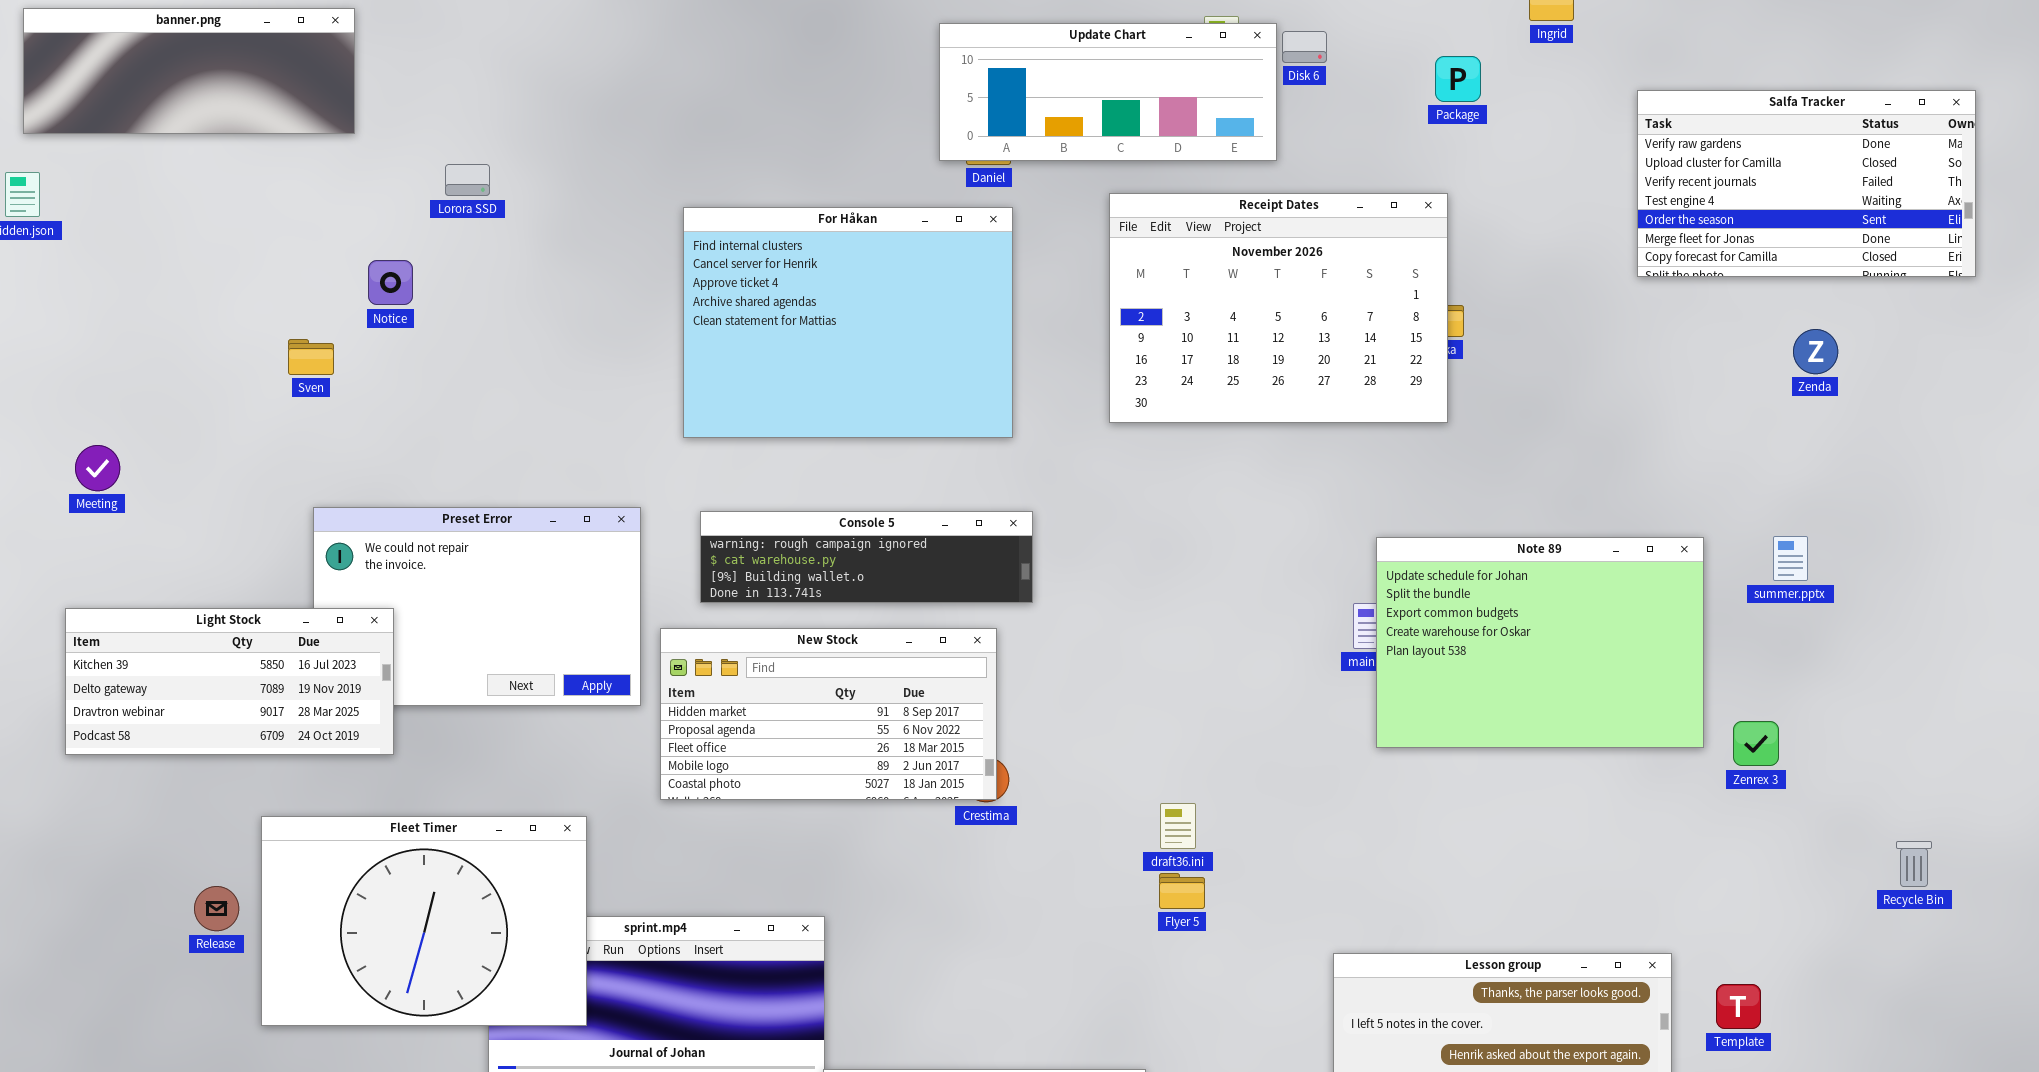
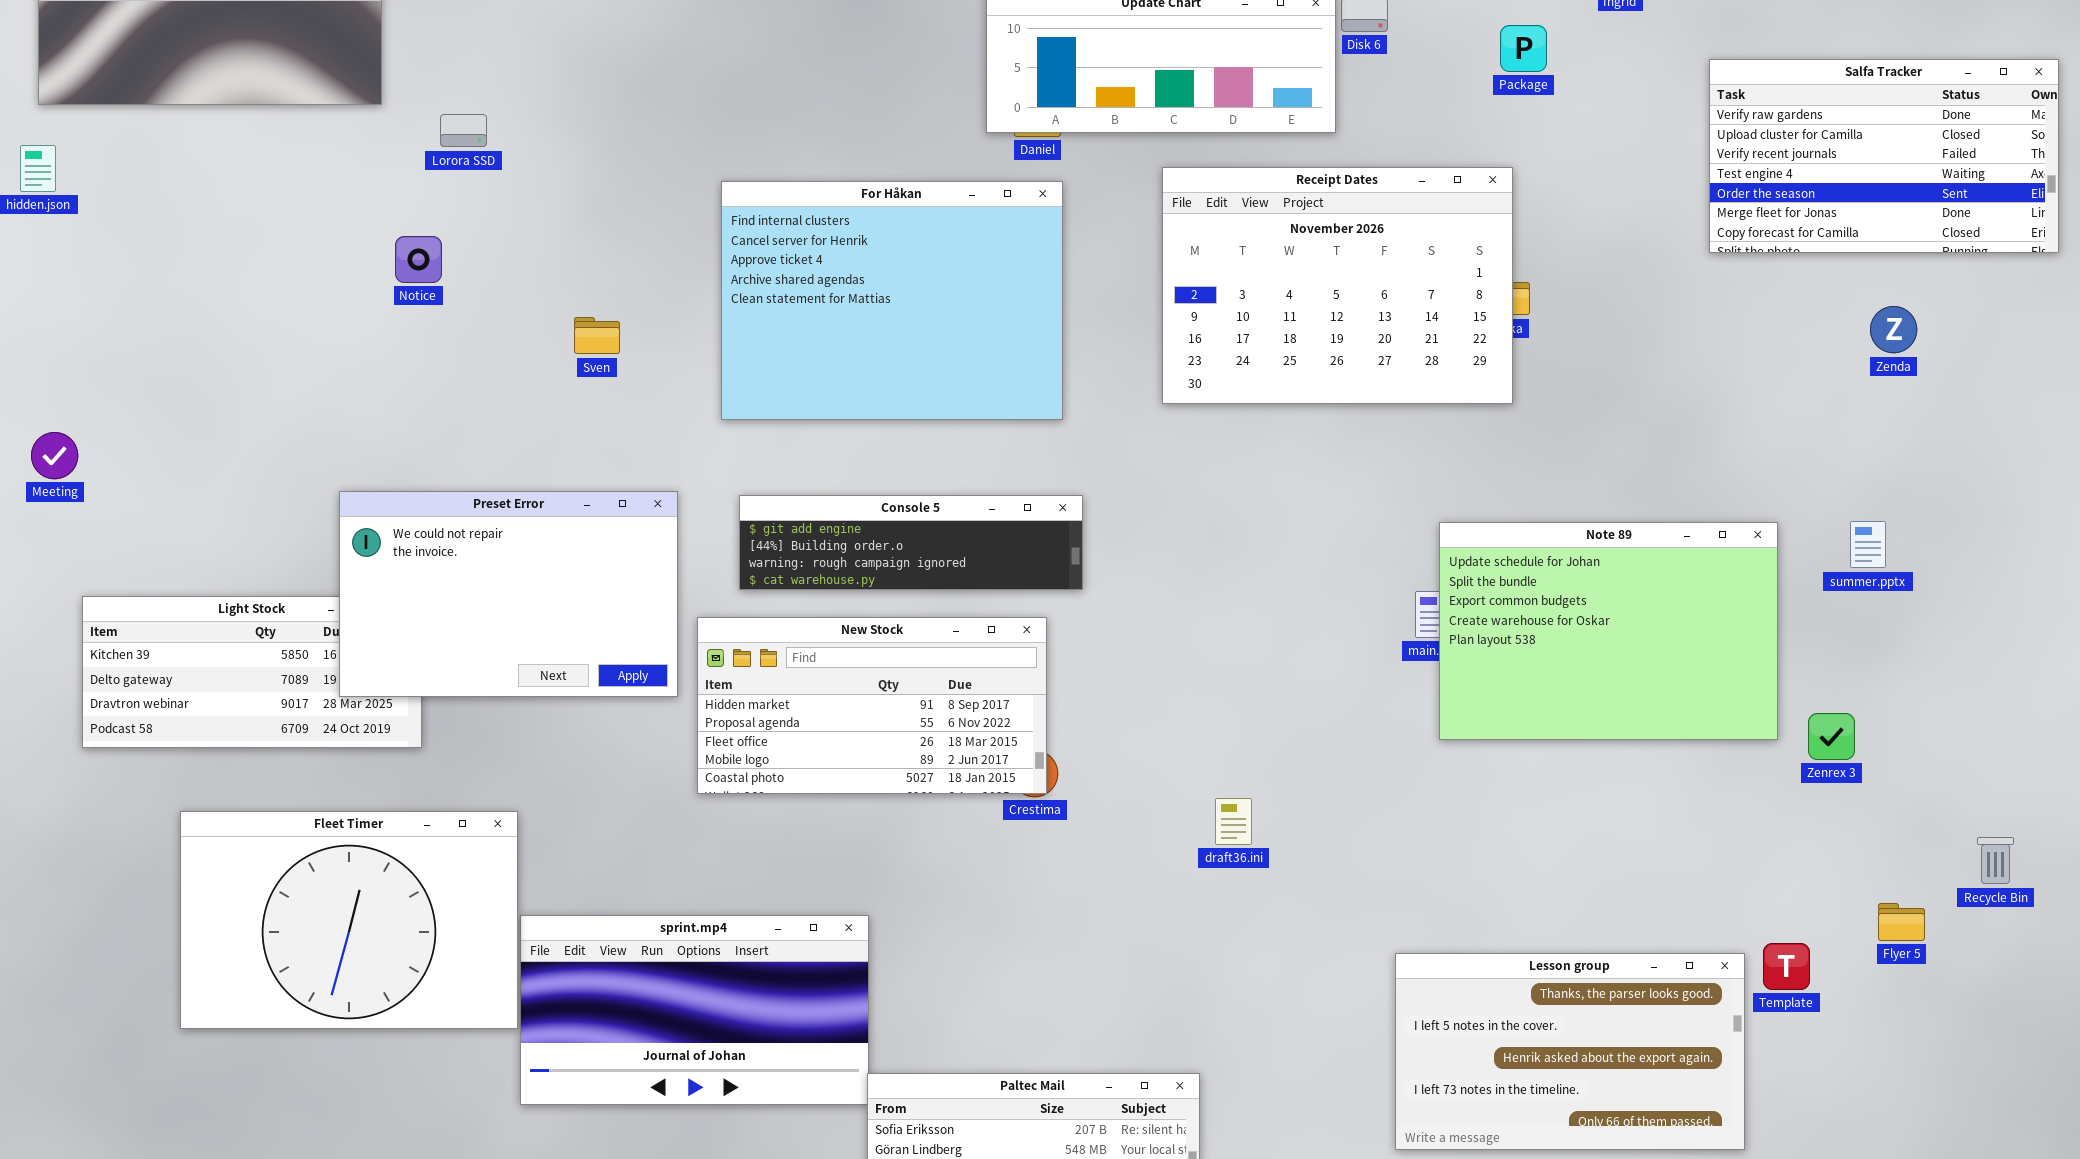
Lorora SSD: [445,164,490,196] -> [440,114,487,147], moved
Sven: [288,339,334,375] -> [574,317,620,354], moved
Meeting: [75,445,120,491] -> [31,432,78,479], moved
Preset Error: [313,507,641,706] -> [339,491,678,697], raised
Console 5: [700,511,1033,603] -> [739,495,1083,590], scrolled up 2 rows
Fleet Timer: [261,816,587,1026] -> [180,811,518,1029], moved
Flyer 5: [1159,873,1205,909] -> [1878,903,1925,941], moved
Template: [1716,984,1761,1029] -> [1763,943,1810,990], moved

